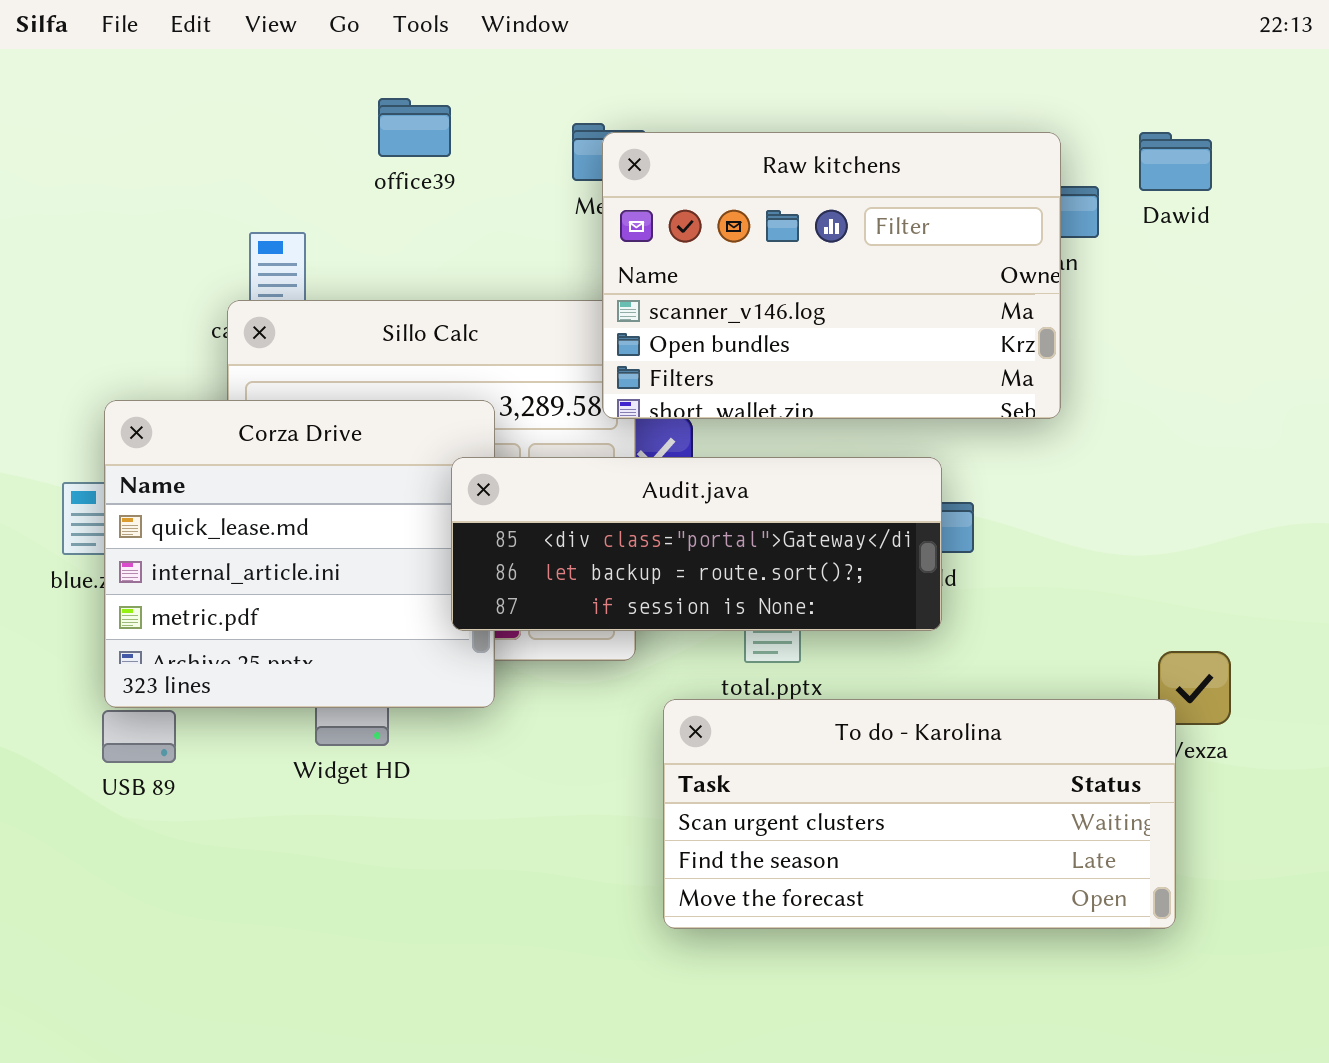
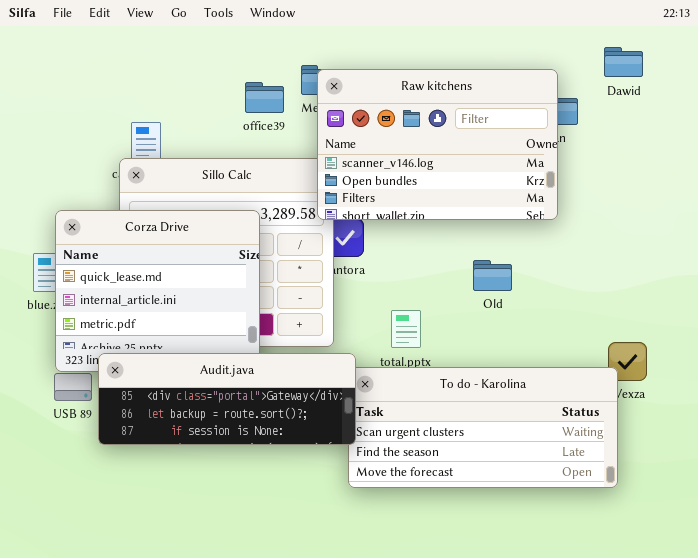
office39: [378,98,451,157] -> [245,82,284,113], moved
Dawid: [1139,132,1212,191] -> [604,47,643,77], moved
Audit.java: [451,457,942,631] -> [98,353,356,445], moved

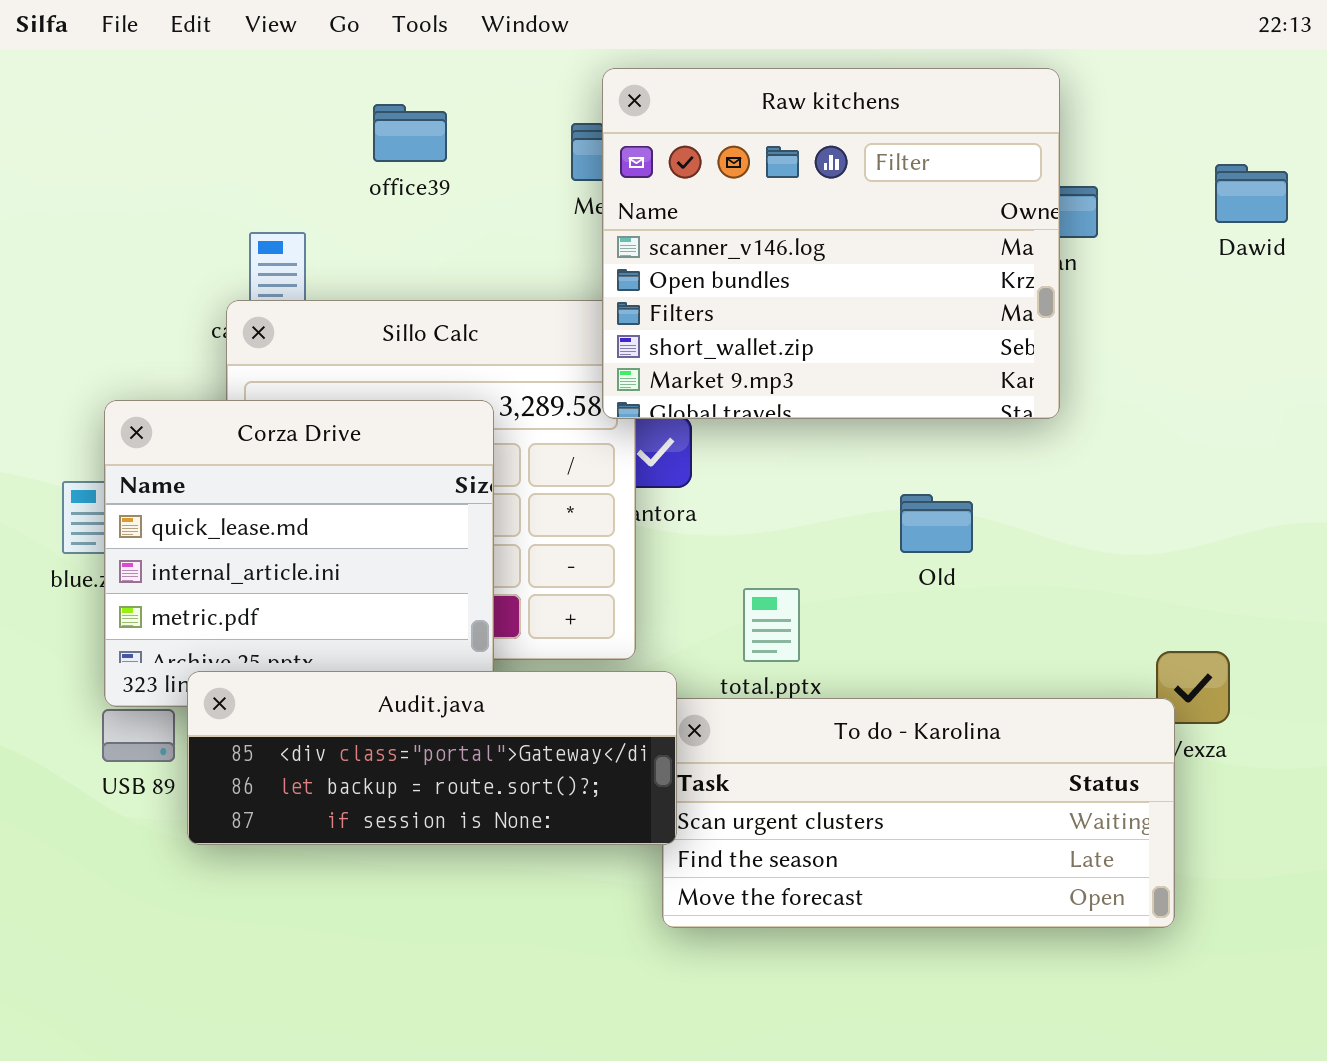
Dawid: [604,47,643,77] -> [1215,164,1288,223], moved
Raw kitchens: [317,69,558,220] -> [602,68,1060,419], resized
office39: [245,82,284,113] -> [373,104,447,162], moved

